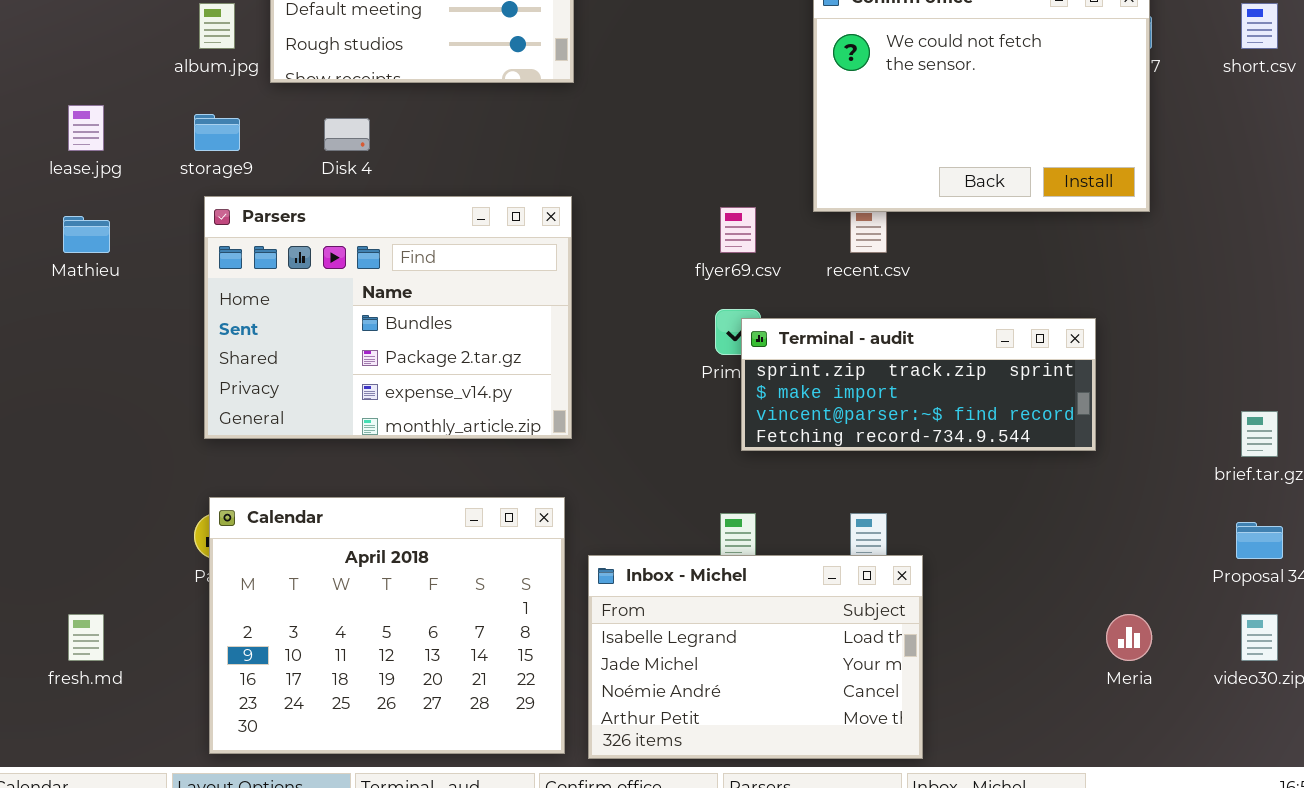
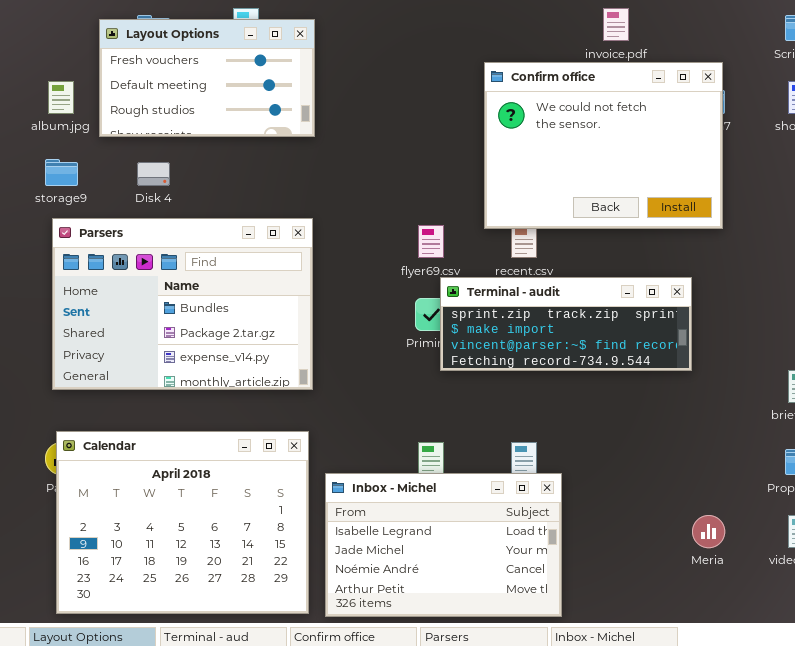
Terminal - audit: [741,318,1096,451] -> [440,277,692,371], moved

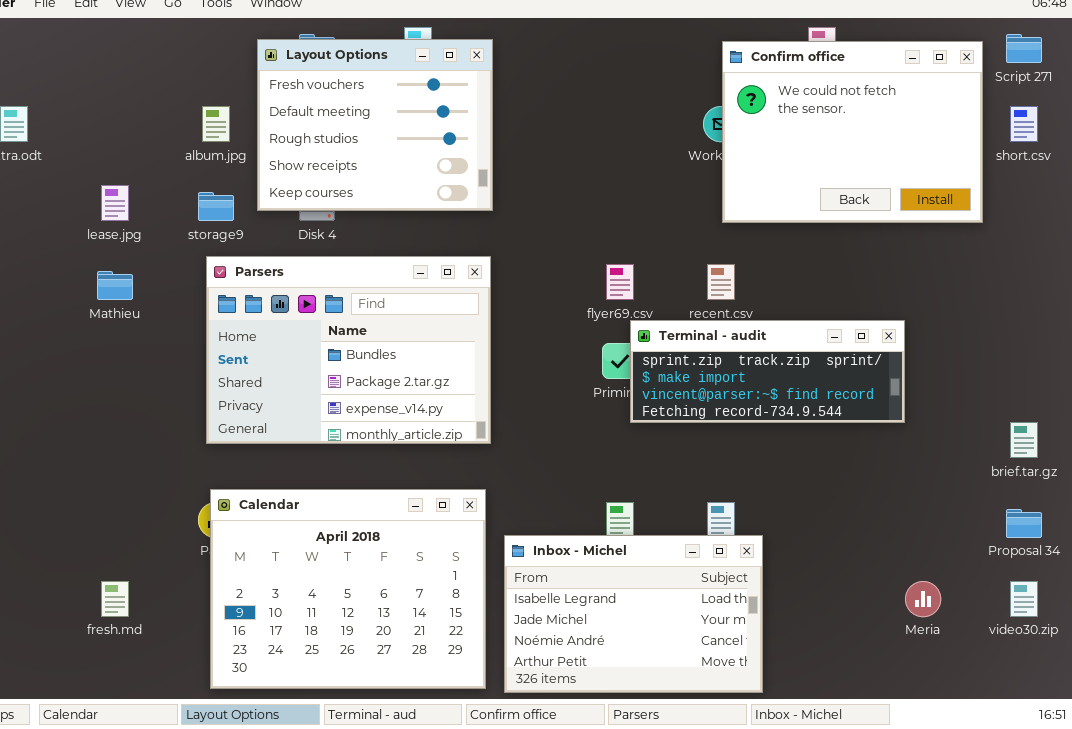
Layout Options: [99,19,315,137] -> [257,39,493,211], resized
Confirm office: [484,62,723,229] -> [722,41,983,223], moved

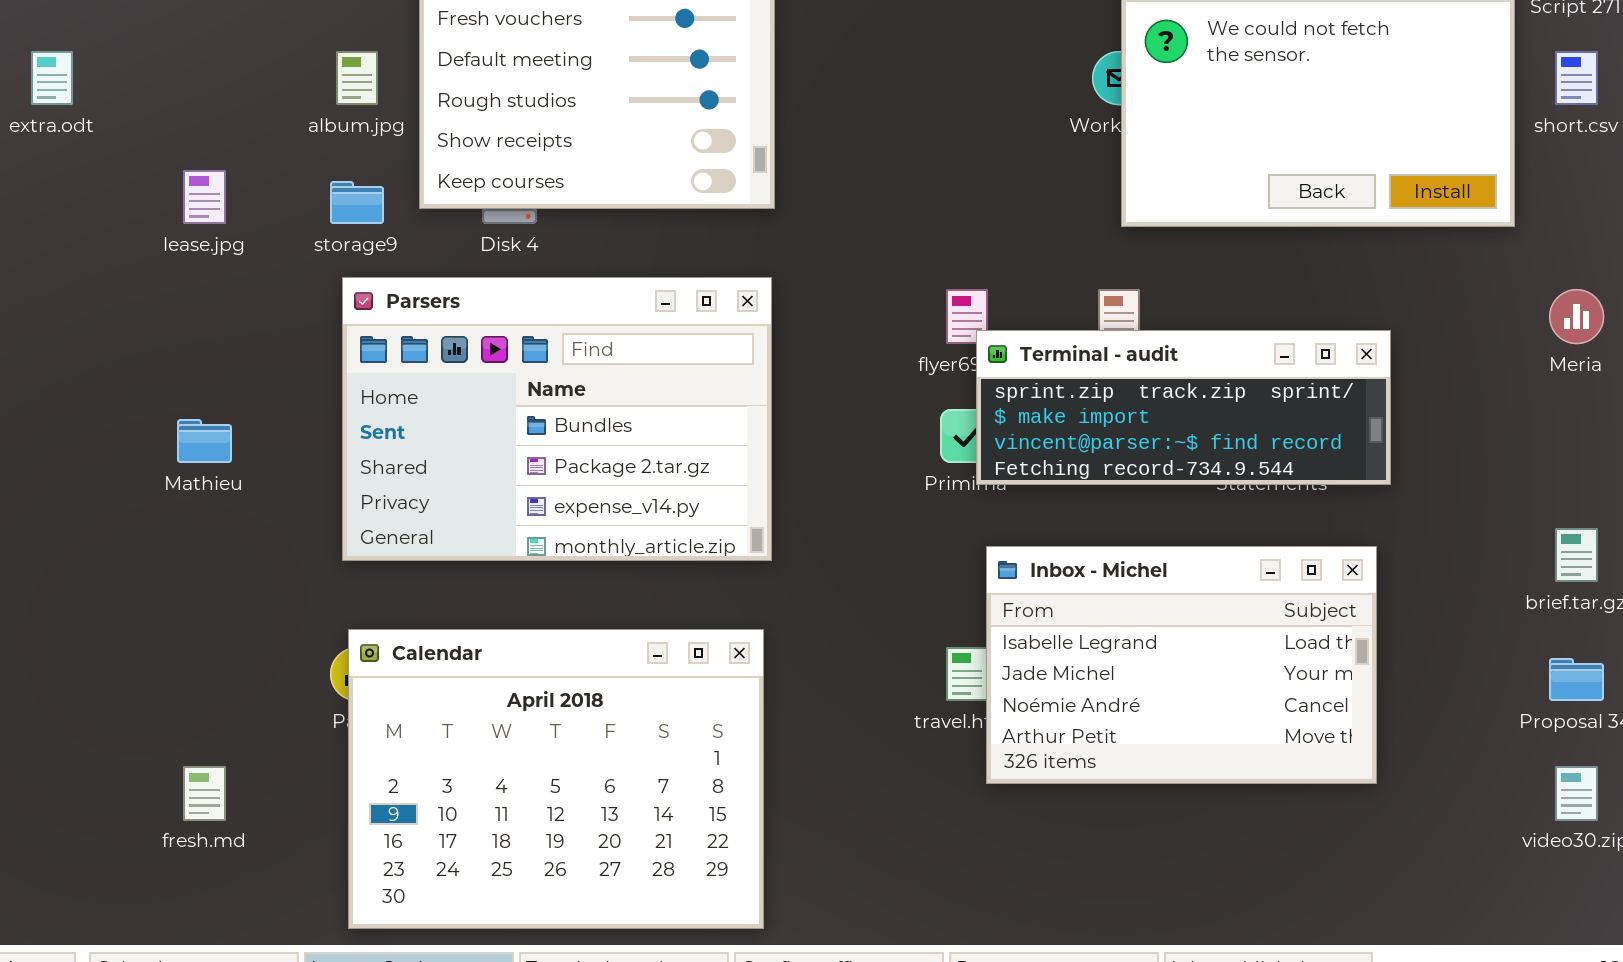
Mathieu: [97,271,133,300] -> [177,419,232,463], moved
Terminal - audit: [630,320,905,423] -> [976,330,1391,485], moved
Inbox - Michel: [504,535,763,693] -> [986,546,1377,784], moved
Meria: [905,581,941,617] -> [1549,289,1604,344], moved

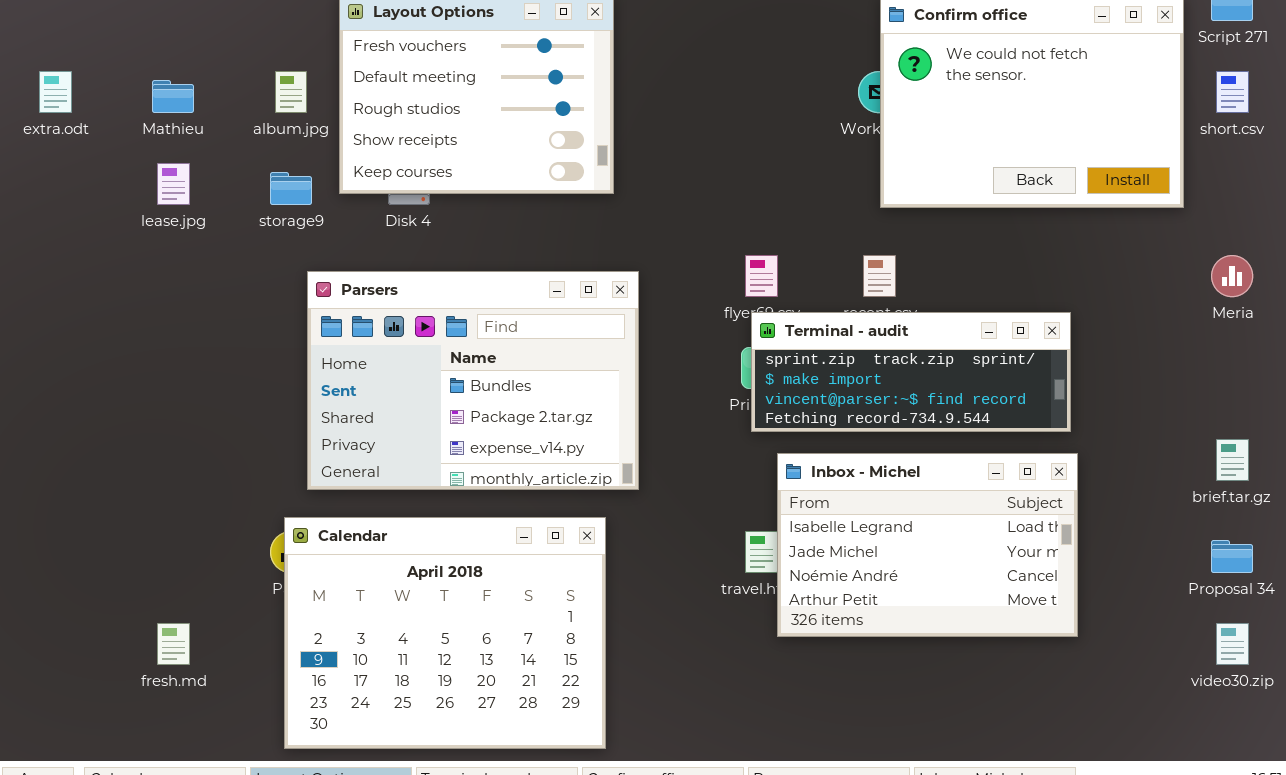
Parsers: [342,277,772,561] -> [307,271,639,490], moved
Terminal - audit: [976,330,1391,485] -> [751,312,1071,432], moved
Mathieu: [177,419,232,463] -> [152,80,194,113], moved

